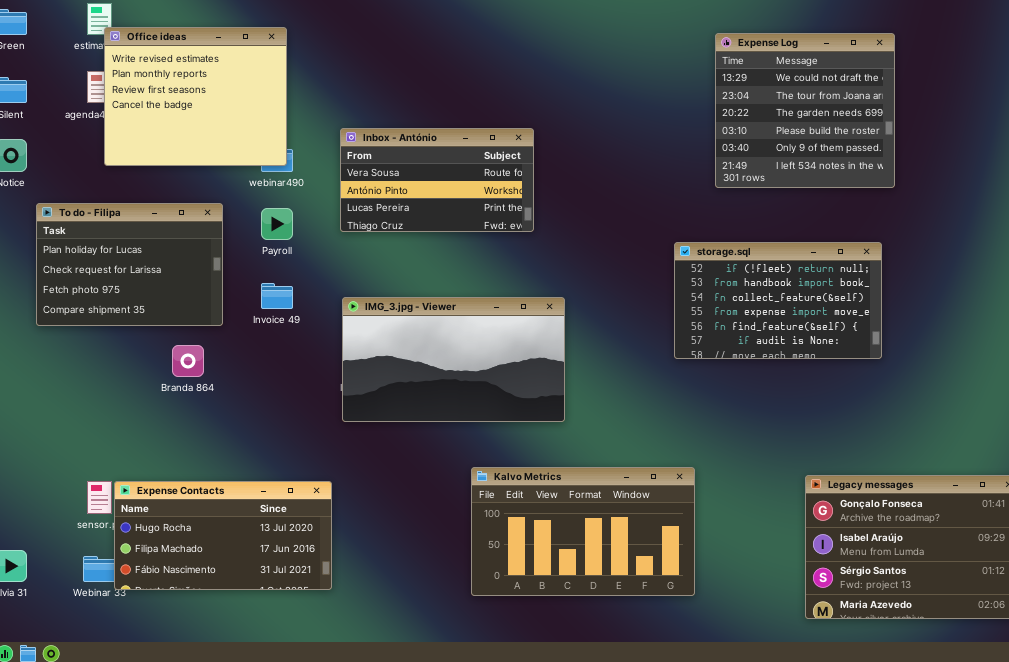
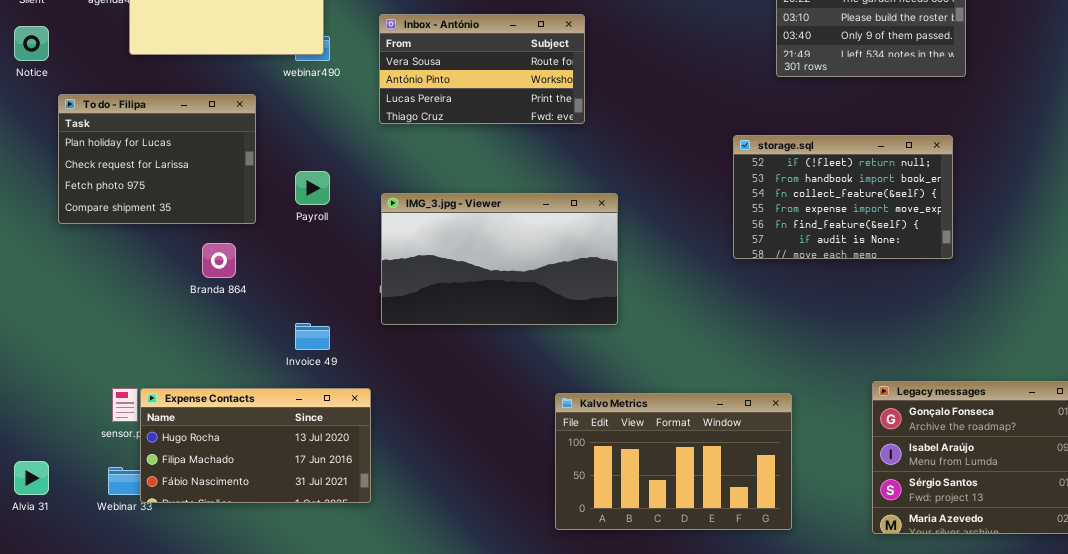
Payroll: [261,208,293,240] -> [295,171,330,205], moved
Invoice 49: [261,283,293,309] -> [295,323,330,350], moved
Kalvo Metrics: [471,467,695,596] -> [555,393,792,530], moved

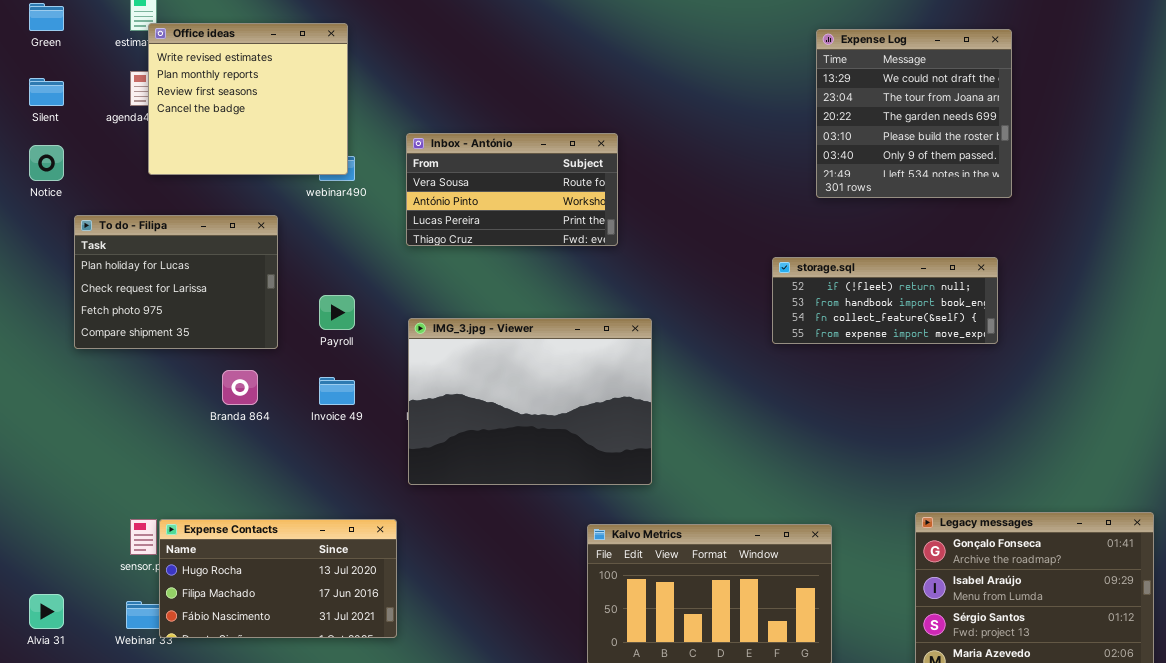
storage.sql: [733,135,953,259] -> [772,257,998,344], resized
IMG_3.jpg - Viewer: [381,193,618,325] -> [408,318,652,485], resized
Invoice 49: [295,323,330,350] -> [319,377,355,405], moved

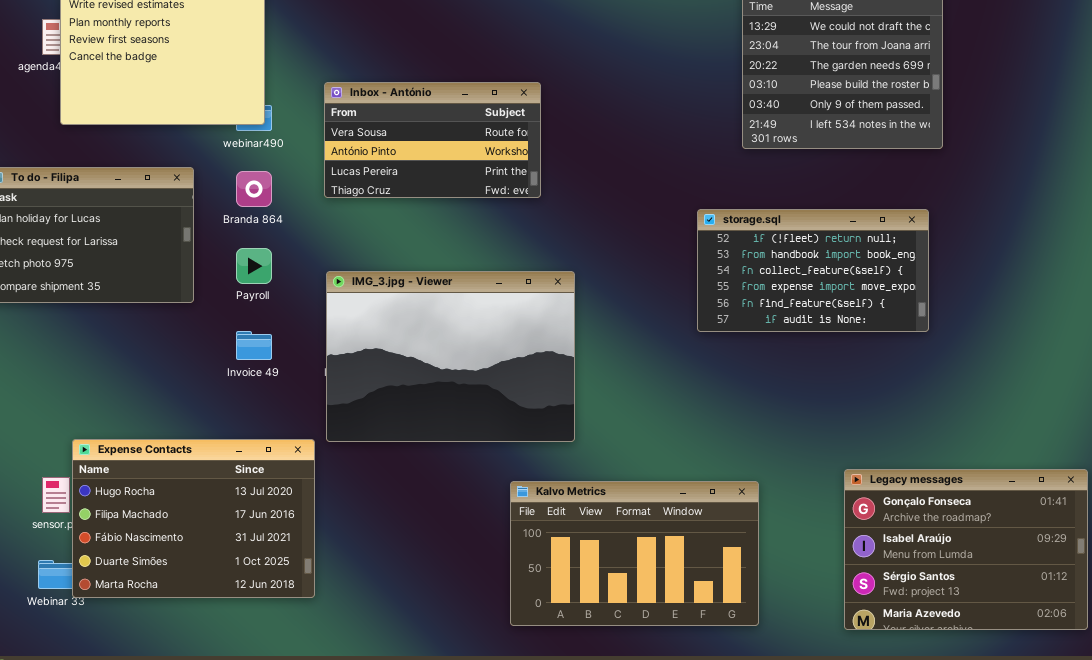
storage.sql: [772,257,998,344] -> [697,209,929,332], resized
Branda 864: [222,370,258,405] -> [236,171,272,207], moved
Expense Contacts: [159,519,397,638] -> [72,439,315,598], resized

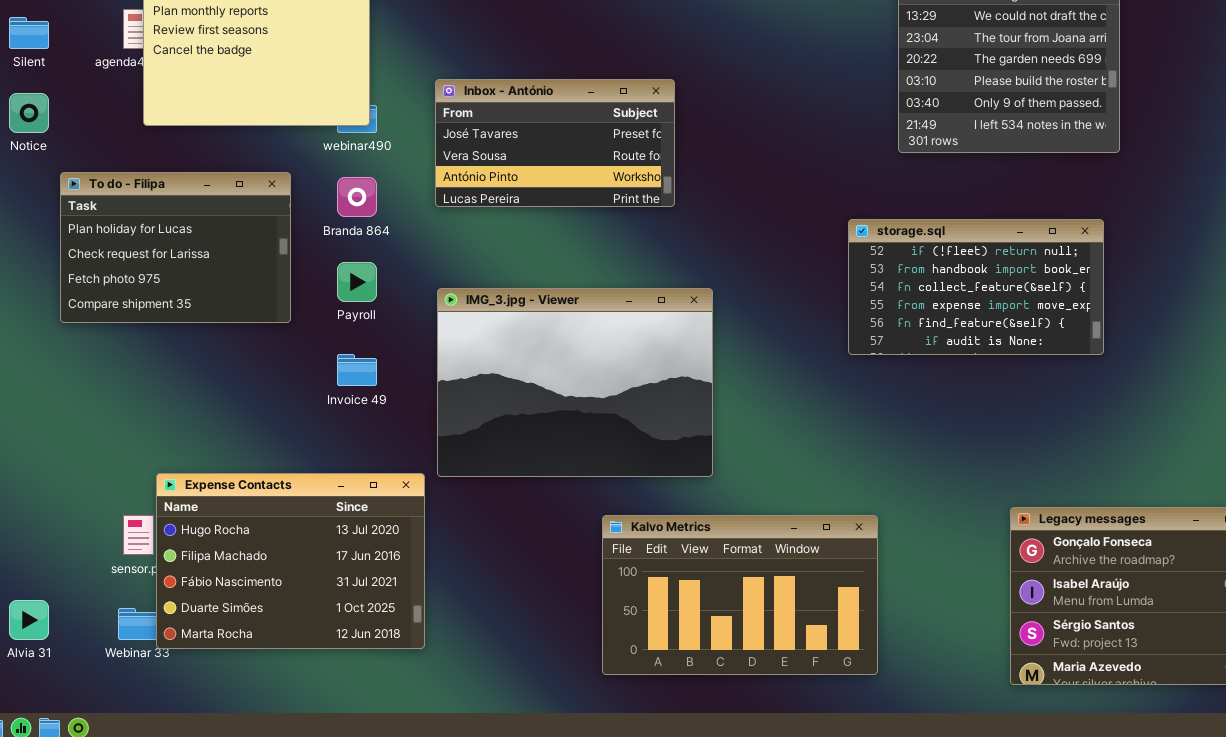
Inbox - António: [324,82,541,198] -> [435,79,675,207], scrolled up 1 row
Kalvo Metrics: [510,481,759,626] -> [602,515,878,675], moved

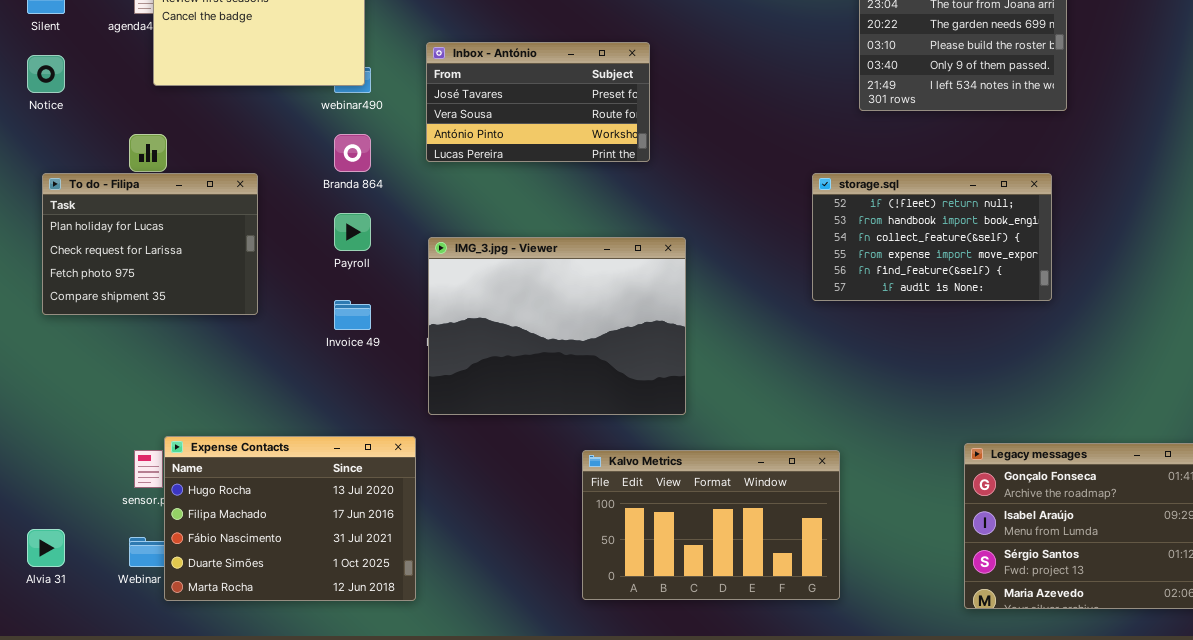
To do - Filipa: [60,172,291,323] -> [42,173,258,315], moved
Expense Contacts: [156,473,425,649] -> [164,436,416,601], moved

